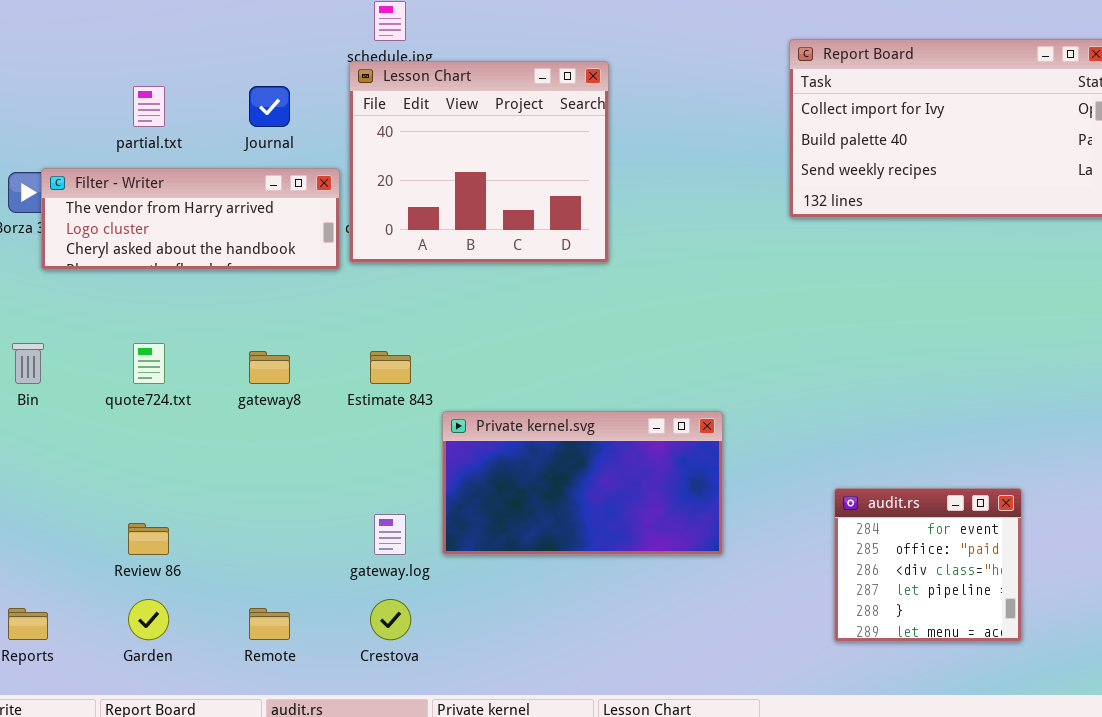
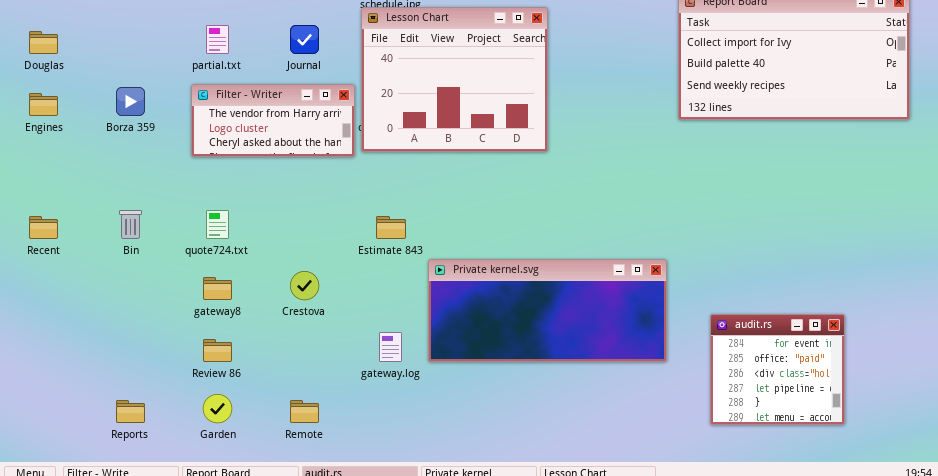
Filter - Writer: [41,168,340,270] -> [191,84,355,157], resized
gateway8: [249,351,290,384] -> [203,277,232,300], moved
Private kernel.svg: [442,411,723,555] -> [428,259,667,362], resized
Crestova: [370,599,411,640] -> [290,271,319,300], moved

